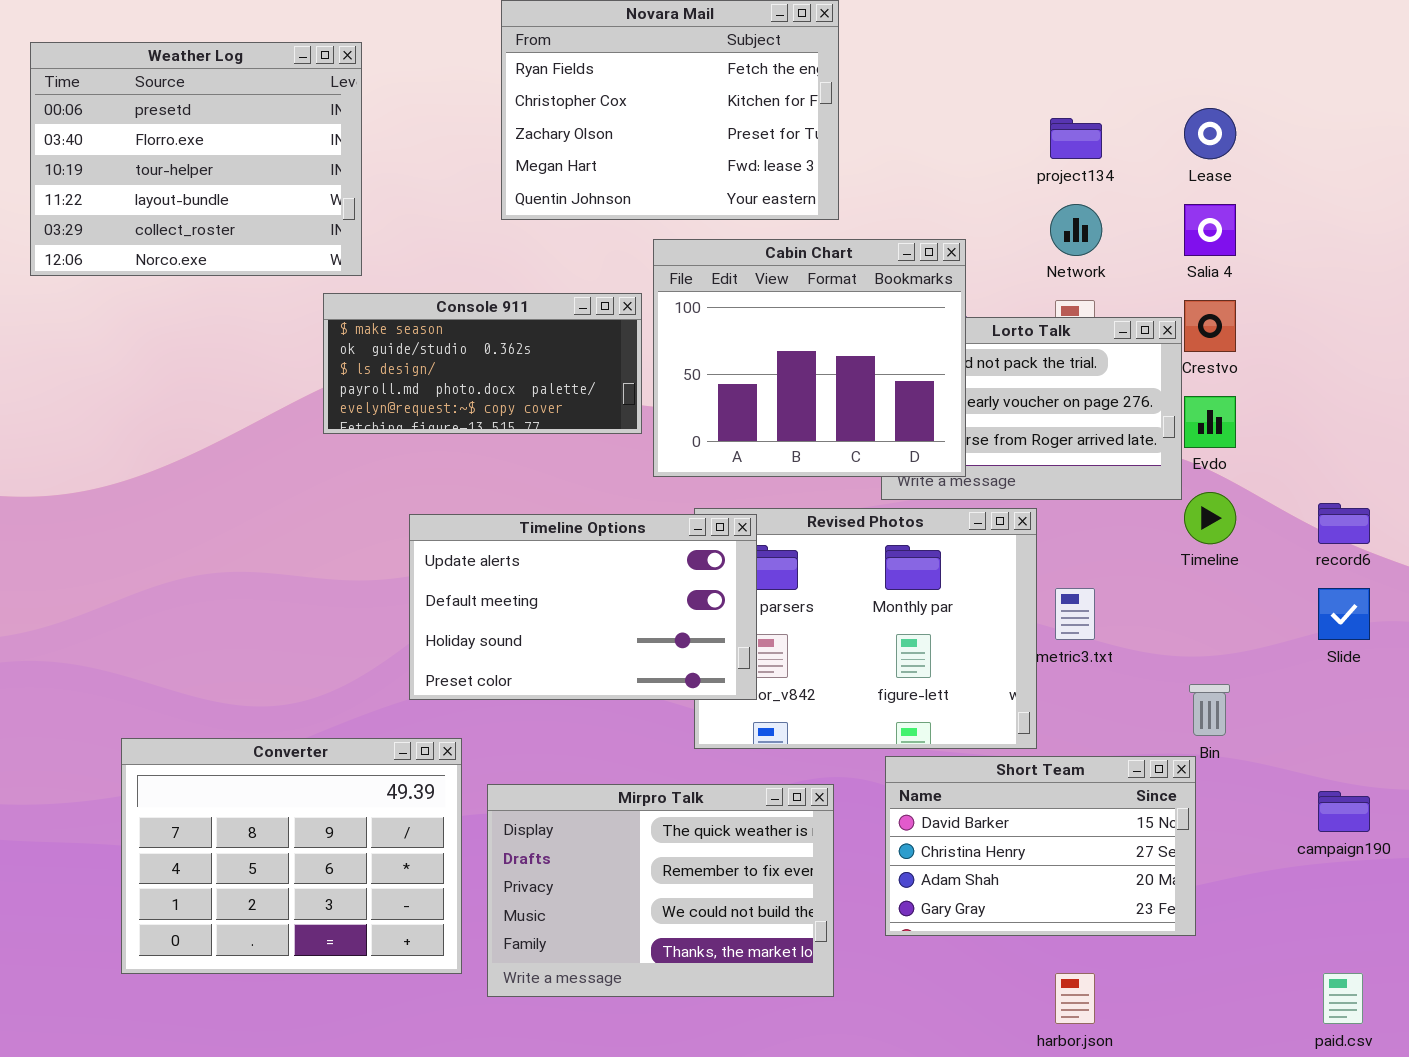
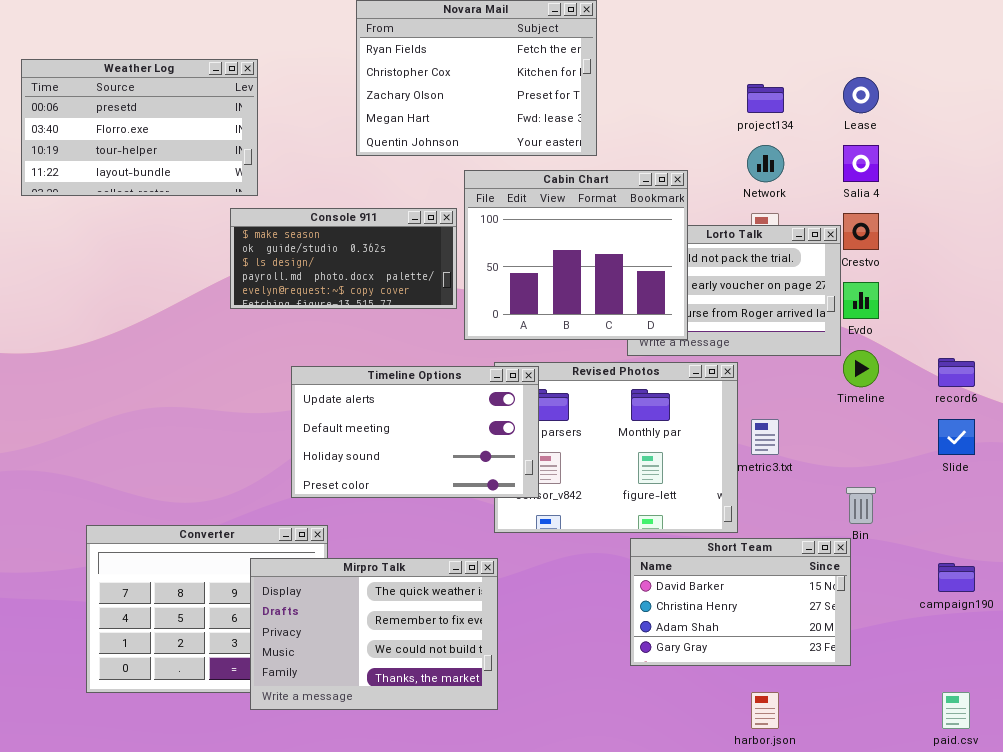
Weather Log: [30,42,362,276] -> [21,59,258,196], resized
Mirpro Talk: [487,784,834,997] -> [250,558,498,710], moved

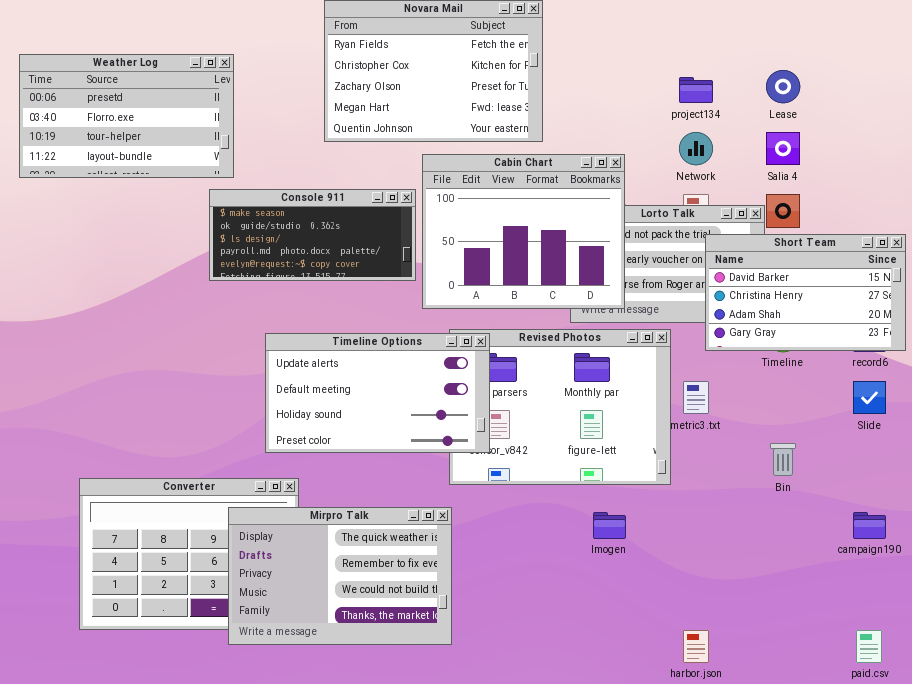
Short Team: [630,538,851,666] -> [705,234,906,351], moved

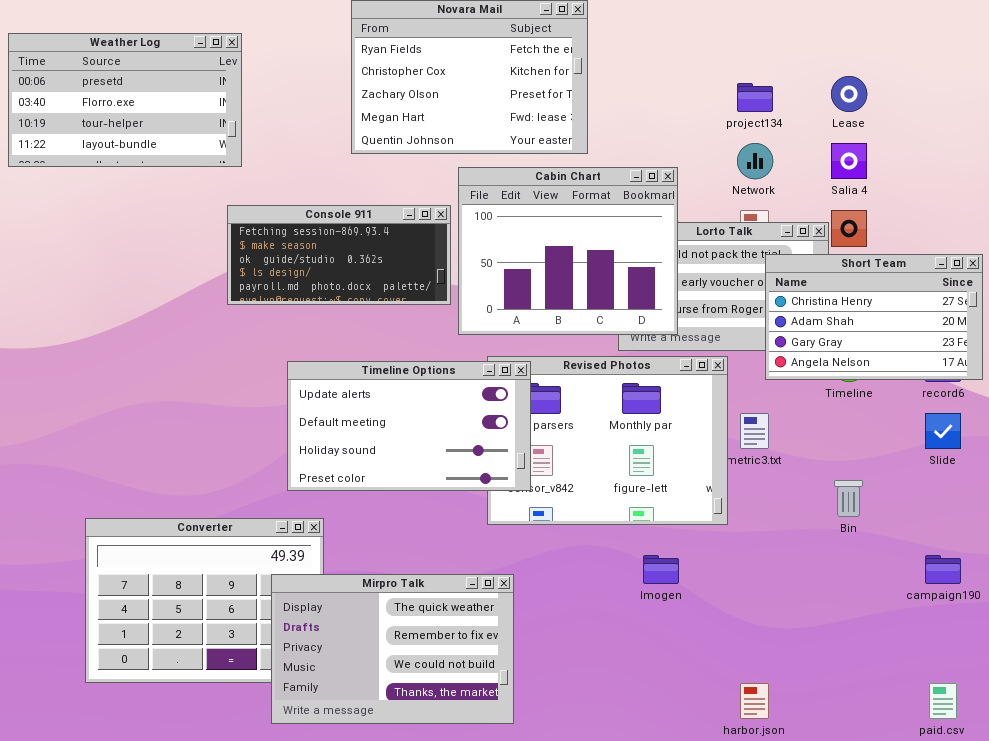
Weather Log: [19,54,234,178] -> [8,33,242,167], moved
Console 911: [209,189,416,281] -> [227,205,451,305], scrolled up 1 row
Short Team: [705,234,906,351] -> [765,254,983,380], scrolled down 1 row
Mirpro Talk: [228,507,452,645] -> [271,574,514,724], moved

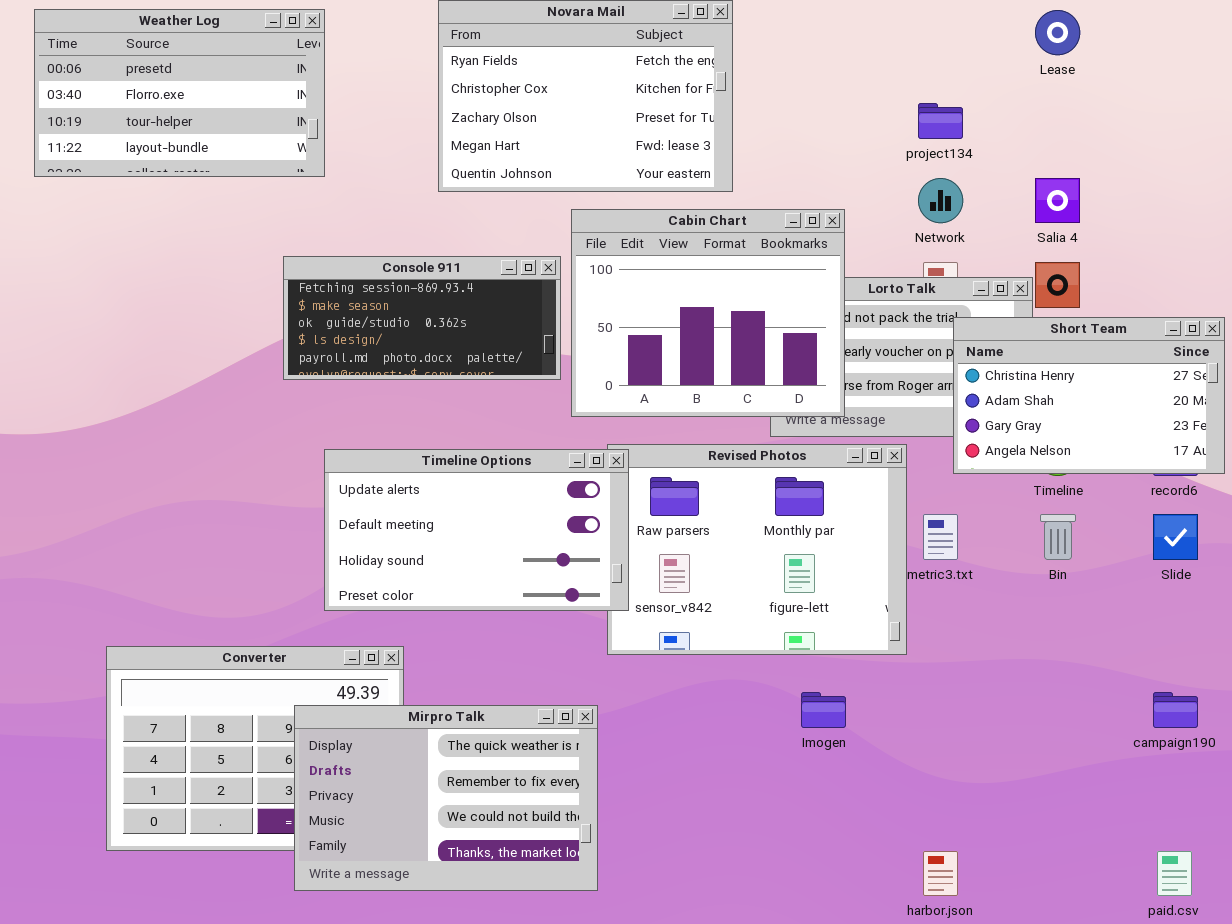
Weather Log: [8,33,242,167] -> [34,9,325,177], moved
Lease: [831,76,867,112] -> [1035,10,1080,55], moved
Timeline Options: [287,361,531,491] -> [324,449,629,611], moved
Bin: [834,480,863,517] -> [1040,514,1076,560], moved
Mirpro Talk: [271,574,514,724] -> [294,705,598,891], moved

